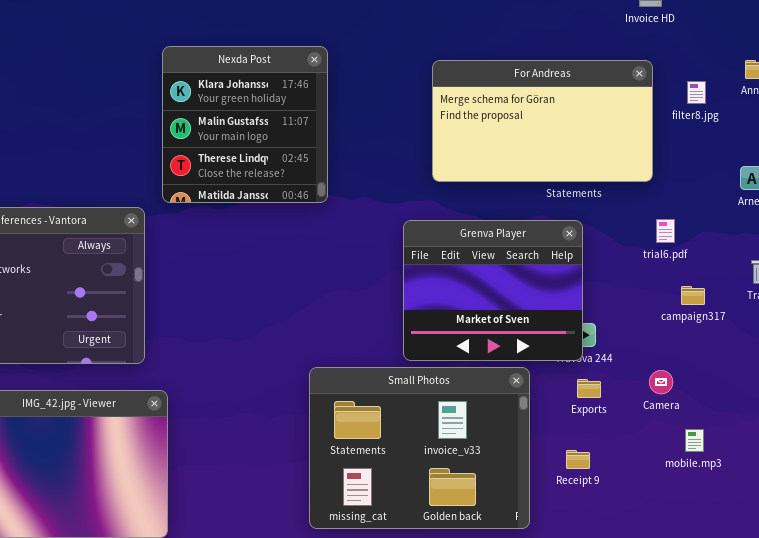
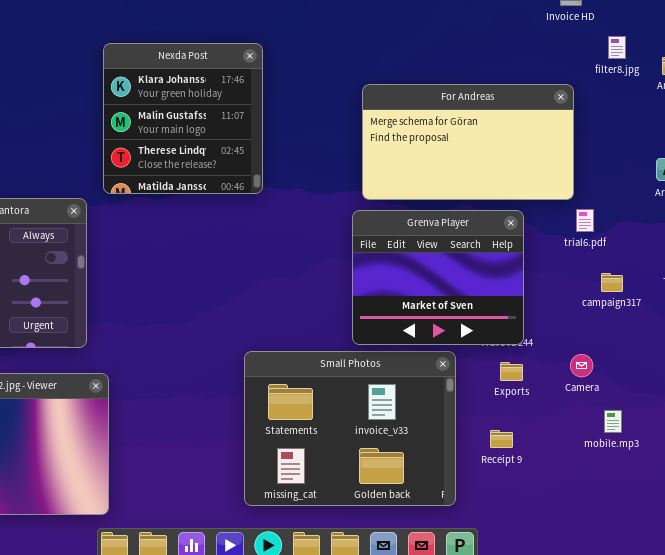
For Andreas: [432,60,653,182] -> [362,84,574,200], moved
filter8.jpg: [687,81,706,104] -> [608,36,626,59], moved
Grenva Player: [403,220,583,361] -> [352,210,524,345], moved

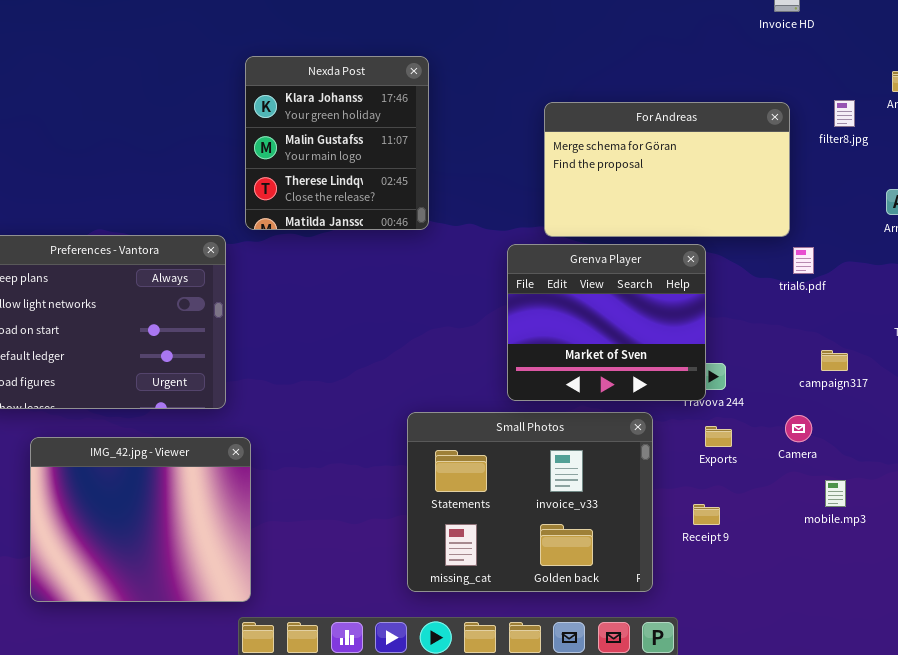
filter8.jpg: [608,36,626,59] -> [834,100,855,127], moved
Grenva Player: [352,210,524,345] -> [507,244,706,401], moved
campaign317: [601,273,623,292] -> [821,350,848,371], moved

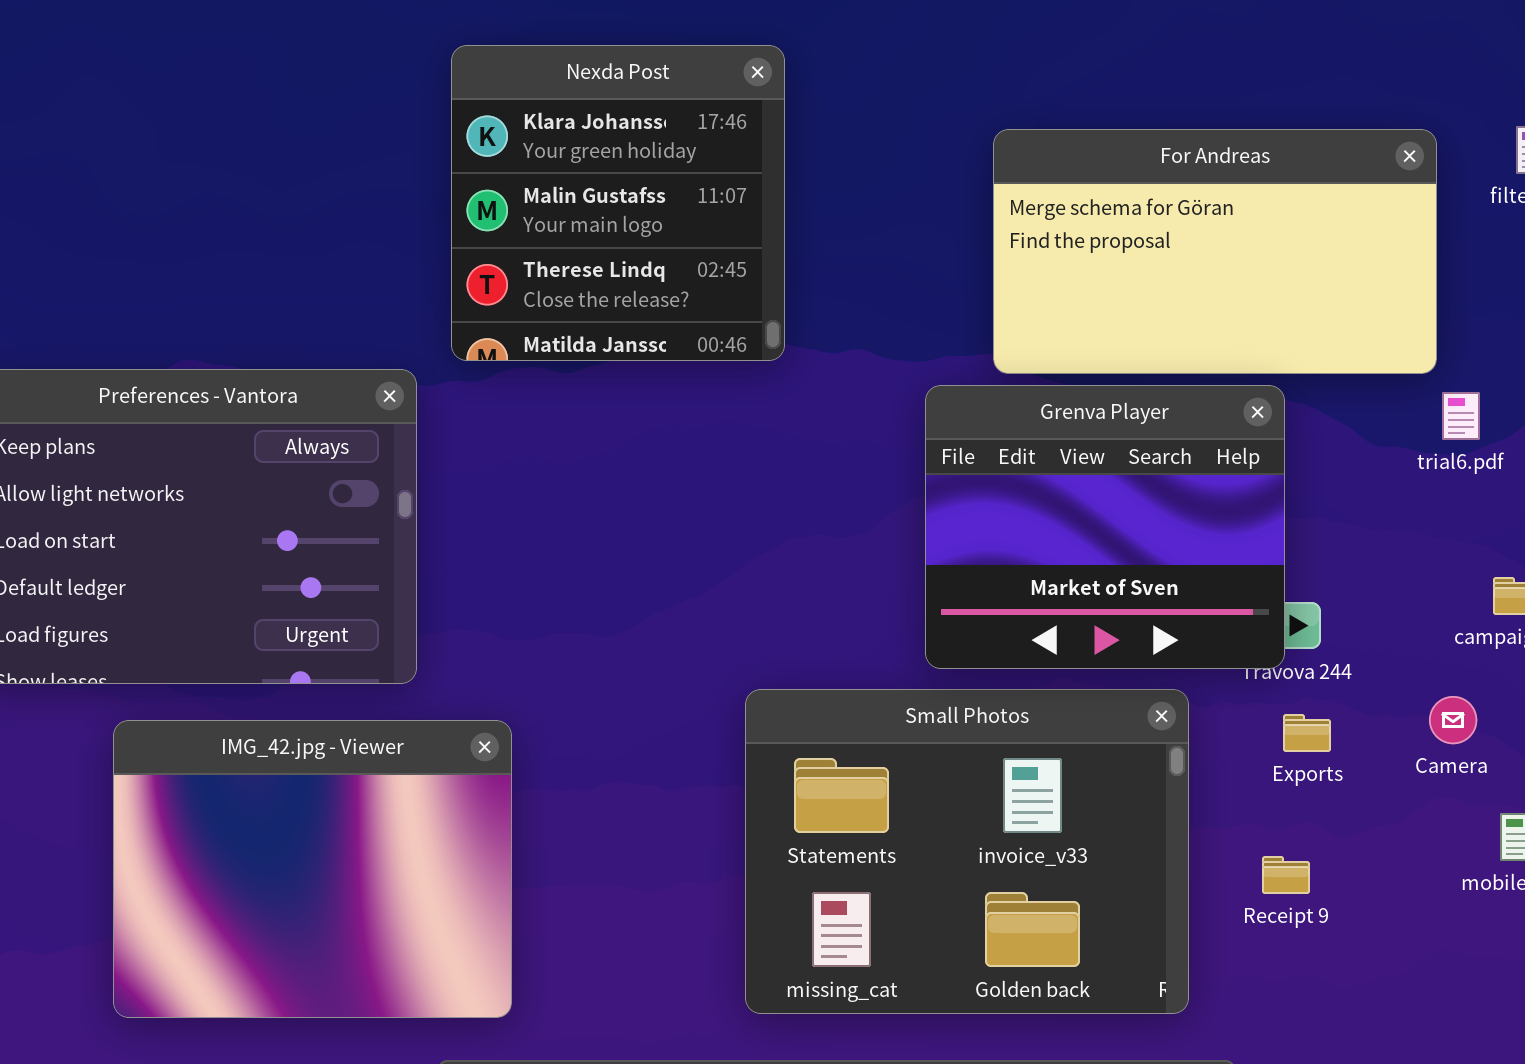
IMG_42.jpg - Viewer: [30,437,251,602] -> [113,720,512,1018], moved

